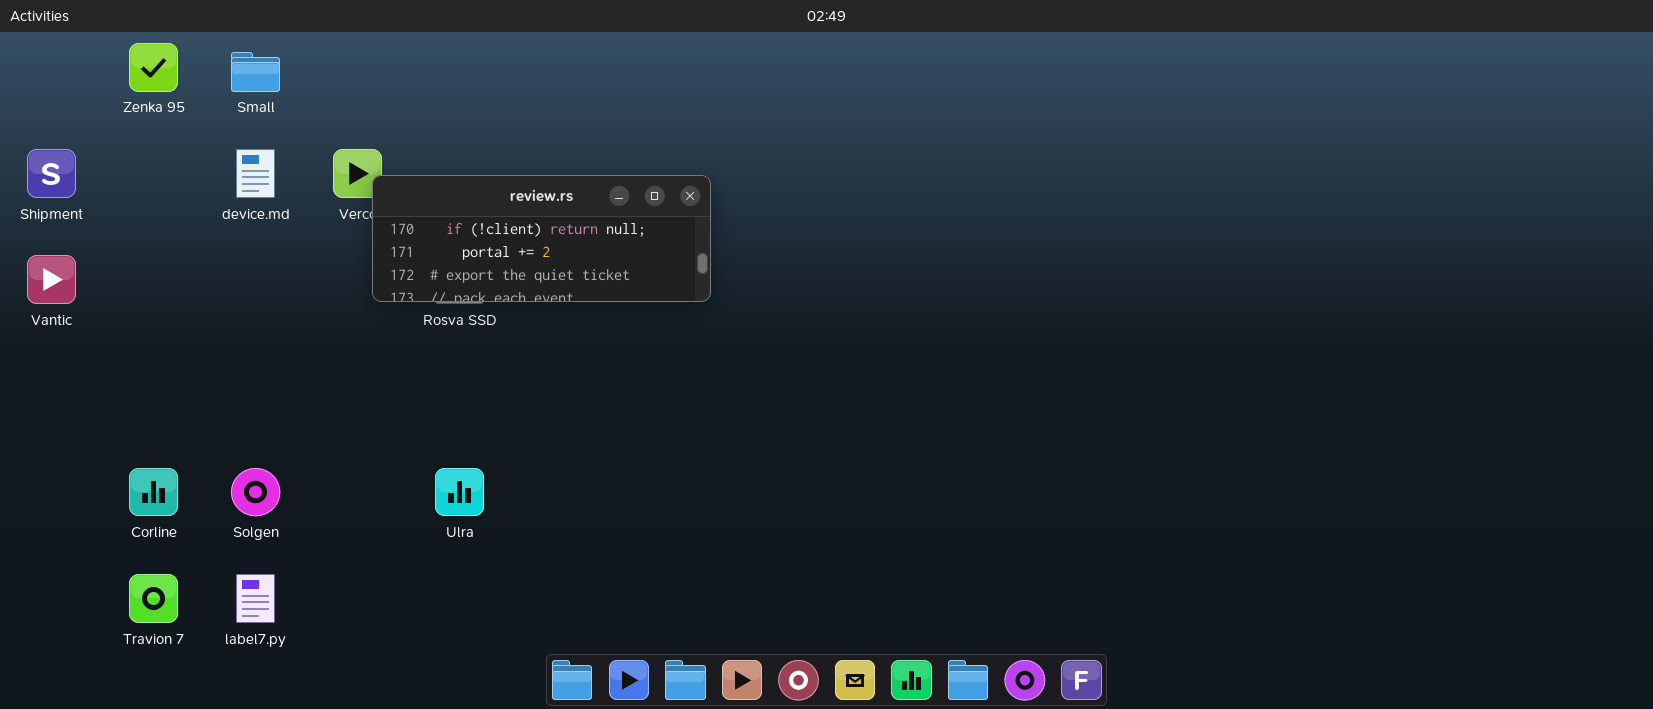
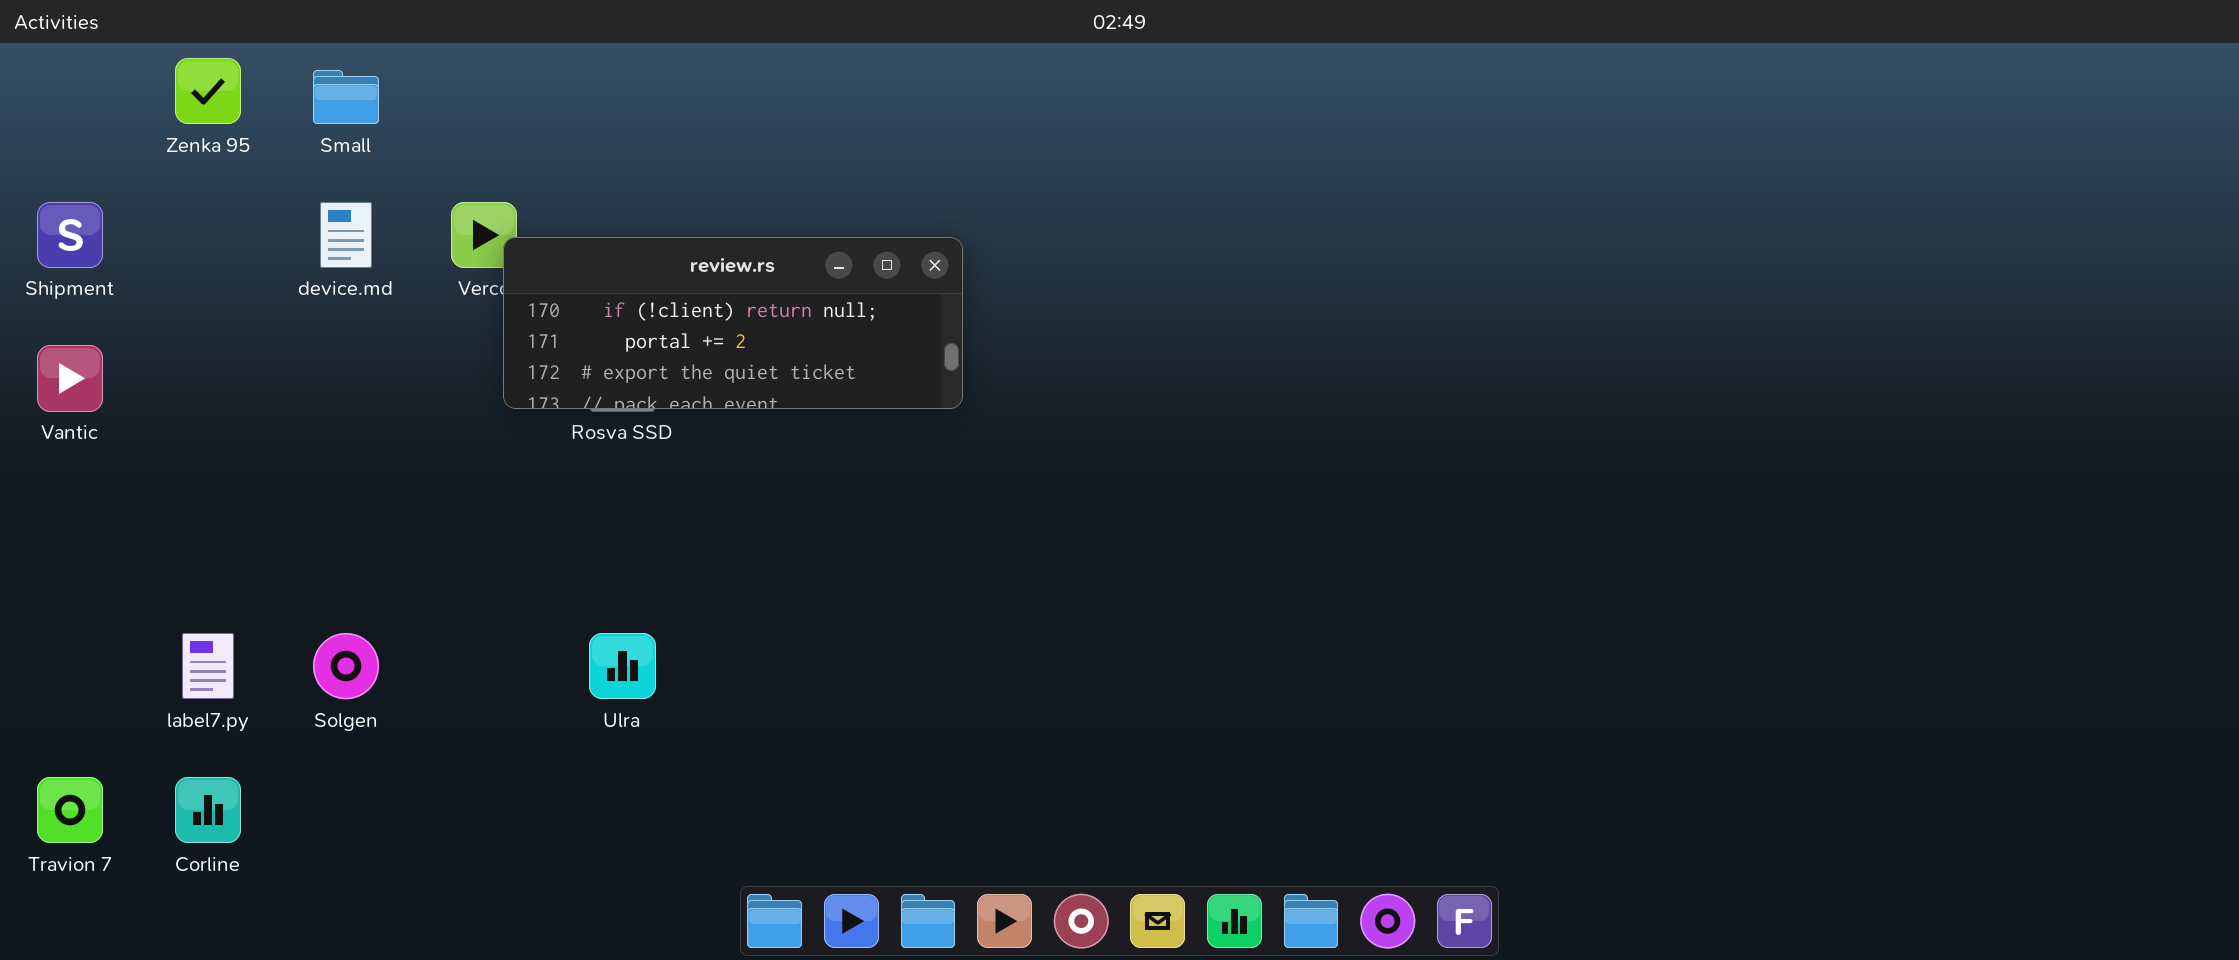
Corline: [129,468,178,516] -> [175,777,241,843], moved
Travion 7: [129,574,178,623] -> [37,777,103,843], moved
label7.py: [236,574,275,623] -> [182,633,234,699], moved

